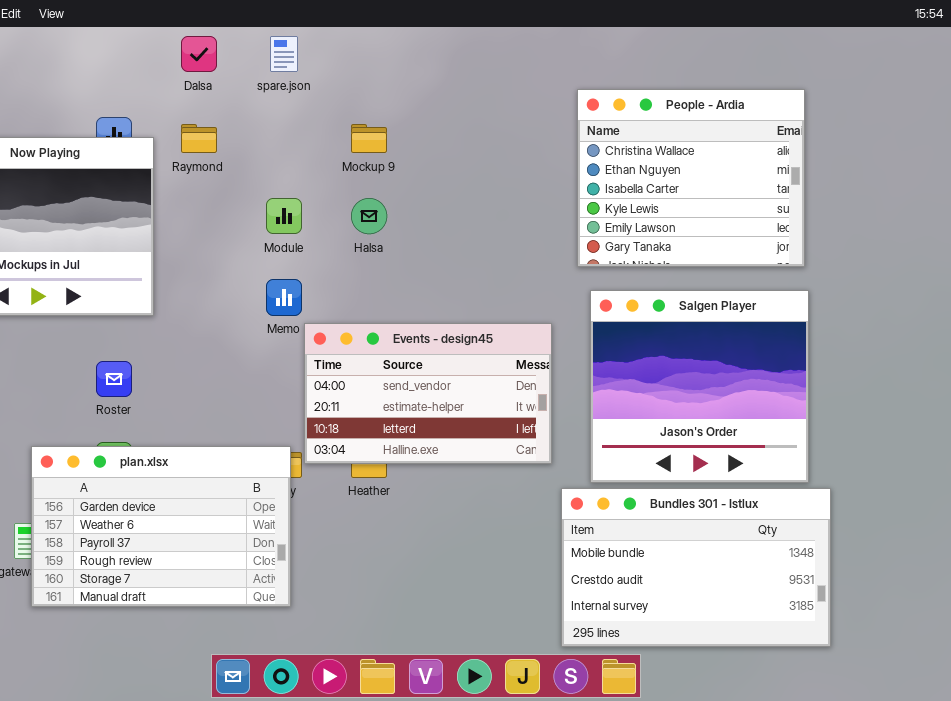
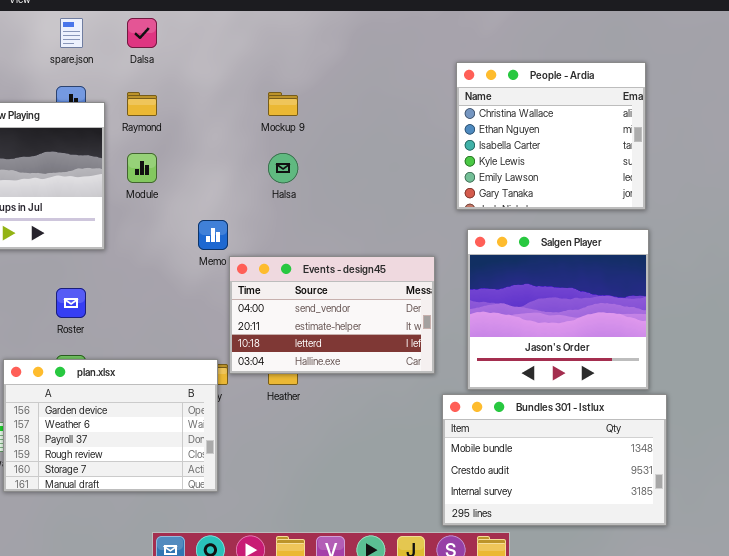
spare.json: [270,36,298,72] -> [60,18,83,48], moved
Module: [266,198,302,234] -> [127,153,157,183], moved

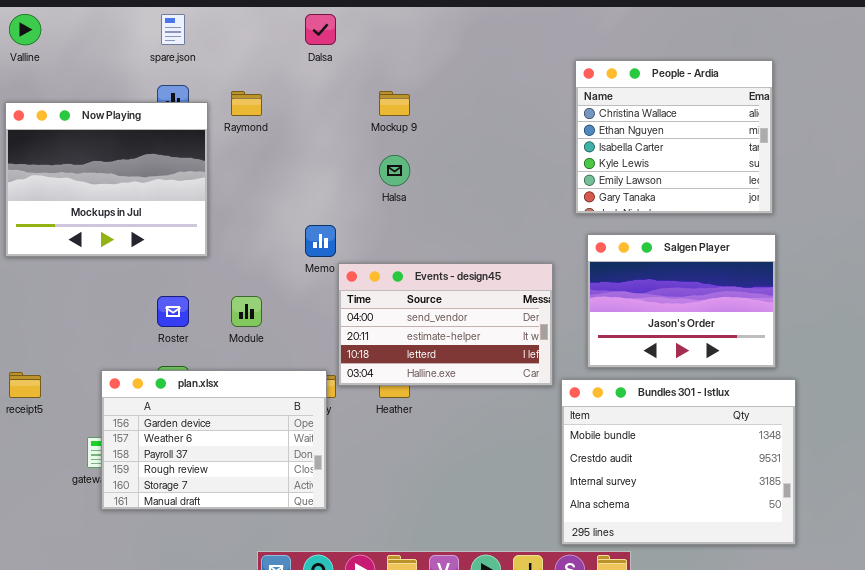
Dalsa: [127,18,157,48] -> [305,14,336,45], moved
Module: [127,153,157,183] -> [231,296,262,327], moved
Salgen Player: [467,229,649,390] -> [587,234,776,368], resized
Bundles 301 - Istlux: [442,394,667,526] -> [561,379,796,545], resized

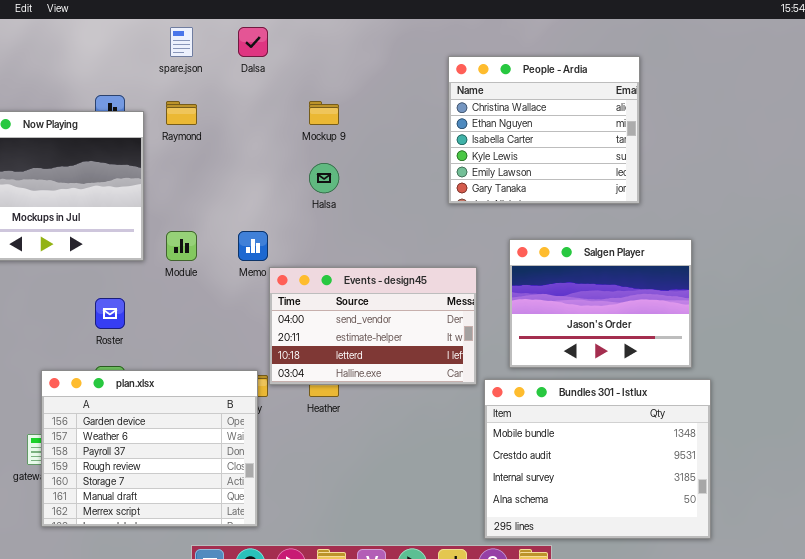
spare.json: [161,14,185,45] -> [170,27,193,57], moved
People - Ardia: [575,60,773,214] -> [448,56,640,204], moved
Module: [231,296,262,327] -> [166,231,197,261], moved
plan.xlsx: [101,370,327,510] -> [41,370,258,527], resized

